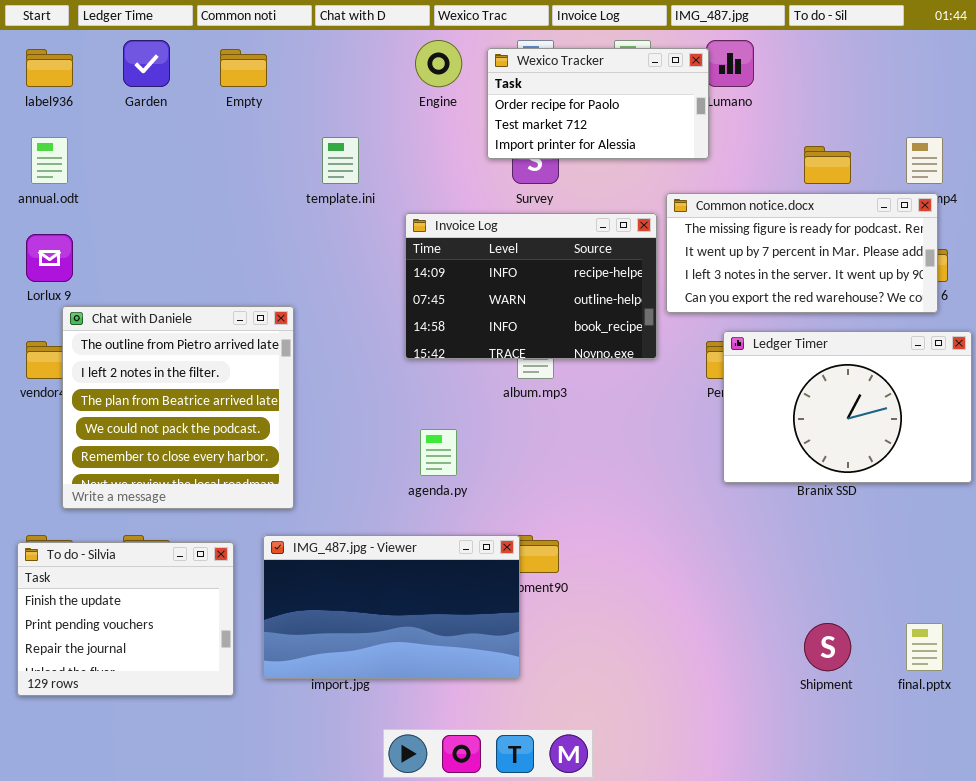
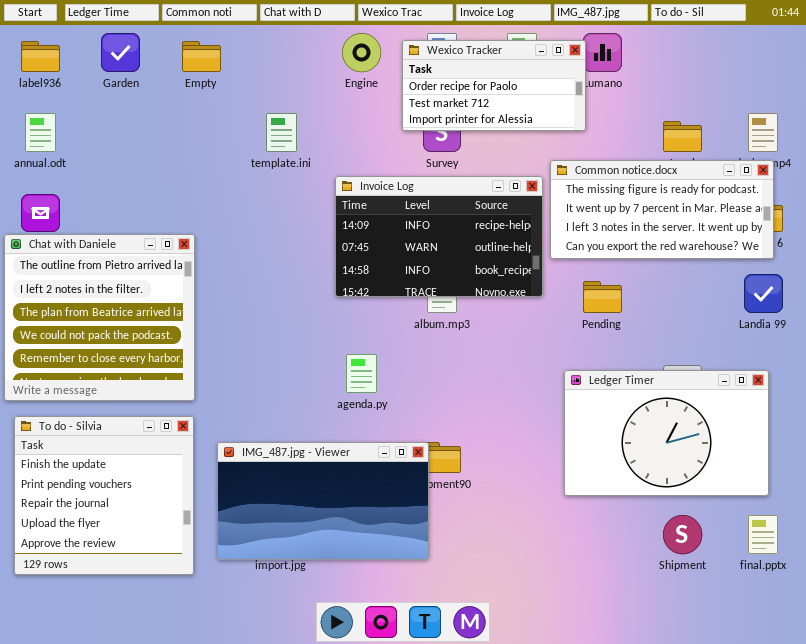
Chat with Daniele: [62,306,294,509] -> [4,234,195,401], moved
Ledger Timer: [723,331,972,483] -> [564,370,769,496], moved
To do - Silvia: [17,542,234,696] -> [14,416,194,575], resized

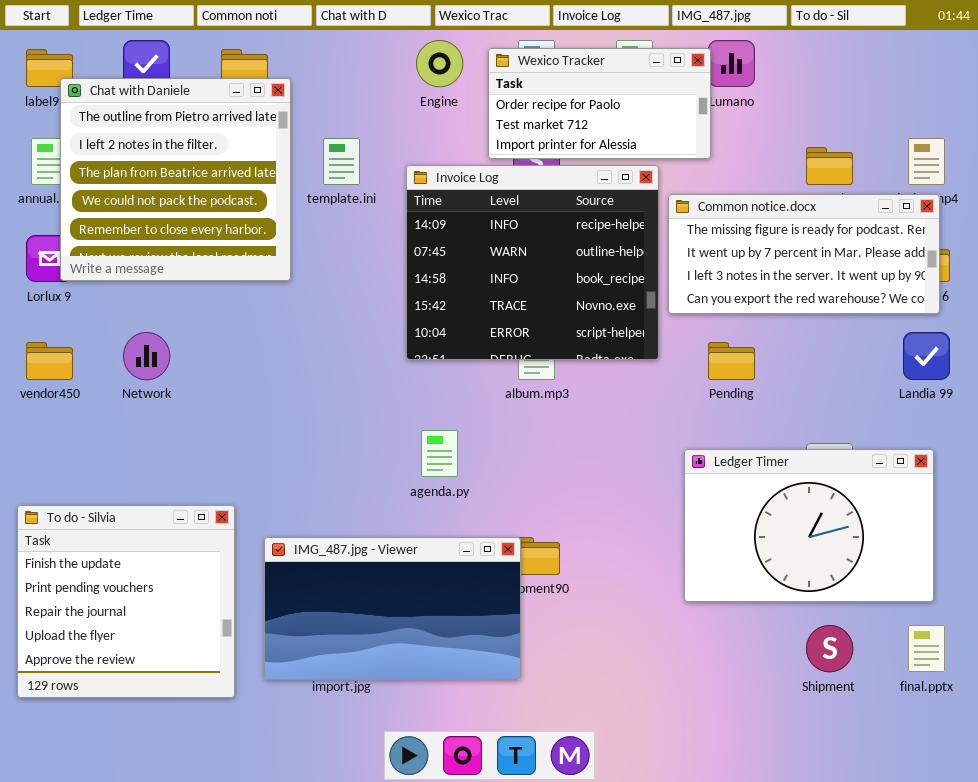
Invoice Log: [335,176,543,297] -> [406,165,659,360], resized
Chat with Daniele: [4,234,195,401] -> [60,78,291,281], moved

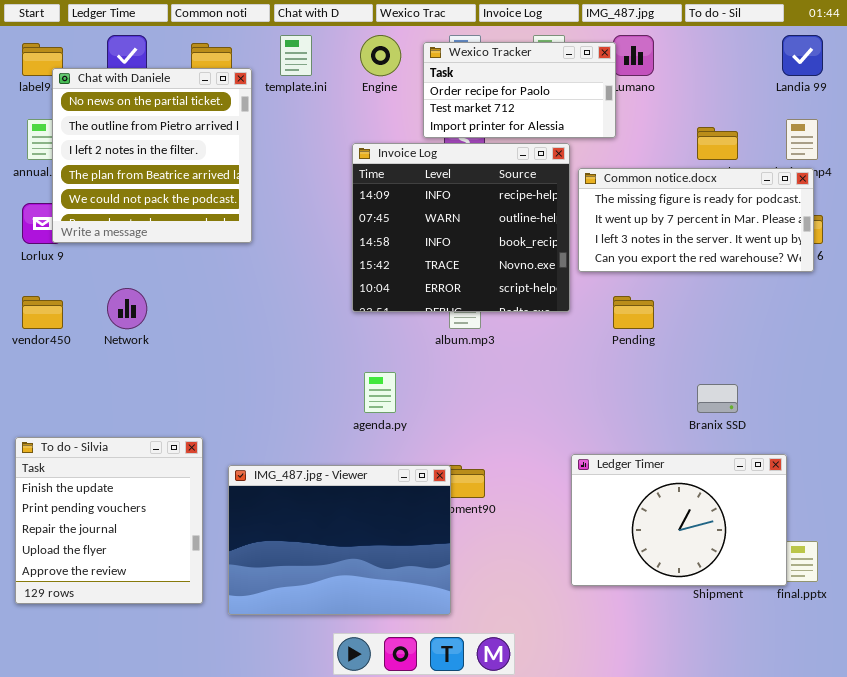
Chat with Daniele: [60,78,291,281] -> [52,68,252,243], scrolled up 1 row
template.ini: [323,138,360,185] -> [280,35,312,76], moved
Landia 99: [903,332,950,380] -> [782,35,823,76], moved
Ledger Timer: [684,449,934,602] -> [571,454,787,586], moved
IMG_487.jpg - Viewer: [264,537,521,680] -> [228,465,451,615], resized

